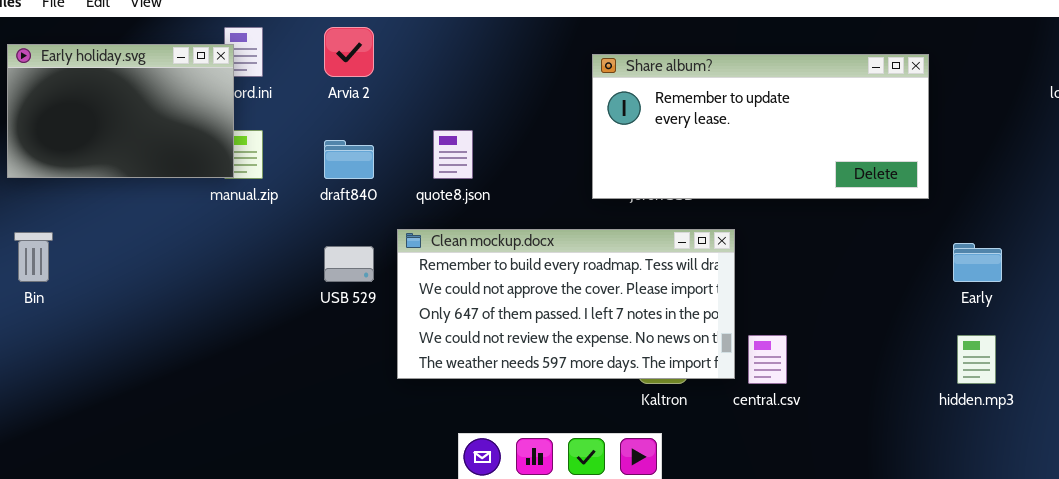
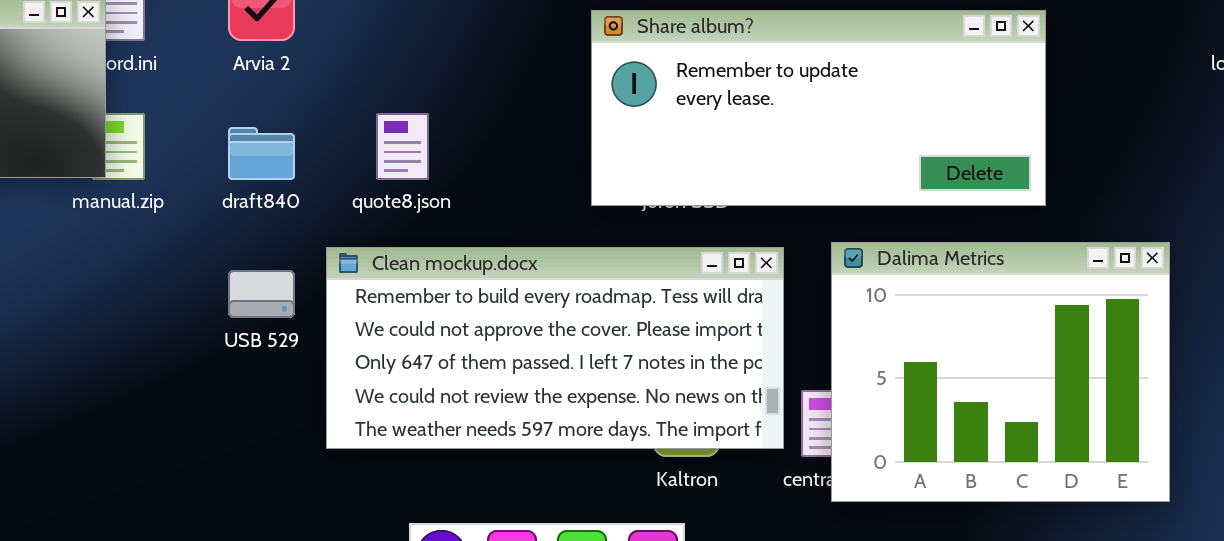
Dalima Metrics: none -> [831,242,1170,502], opened

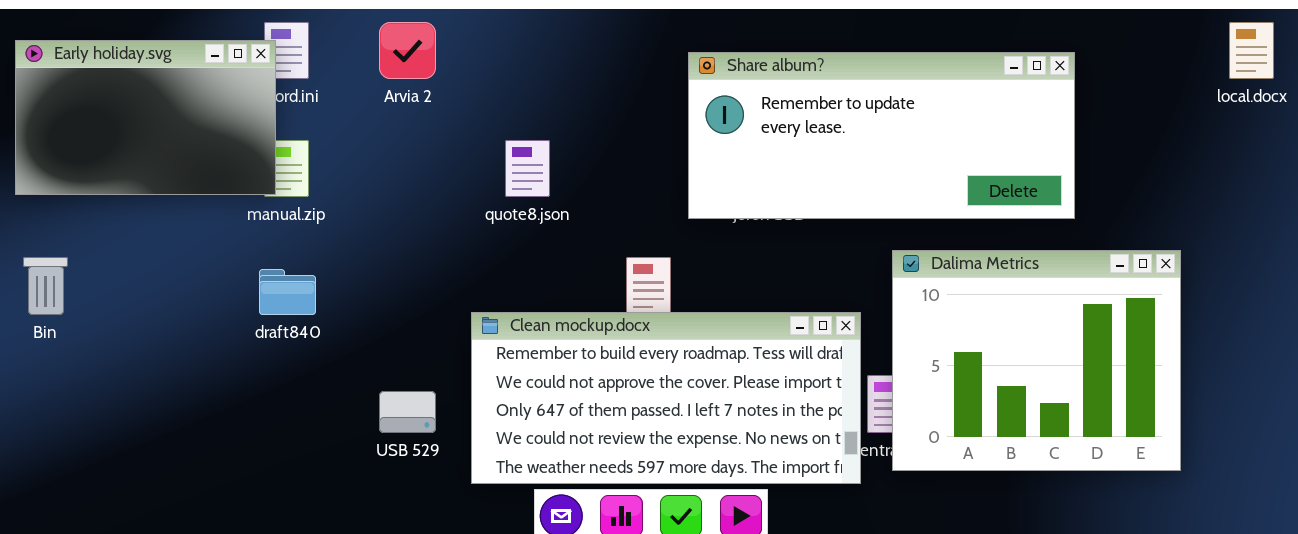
draft840: [228,127,295,180] -> [259,269,316,315], moved
Clean mockup.docx: [326,247,784,449] -> [471,312,861,484], moved
USB 529: [228,270,295,318] -> [379,391,436,433], moved

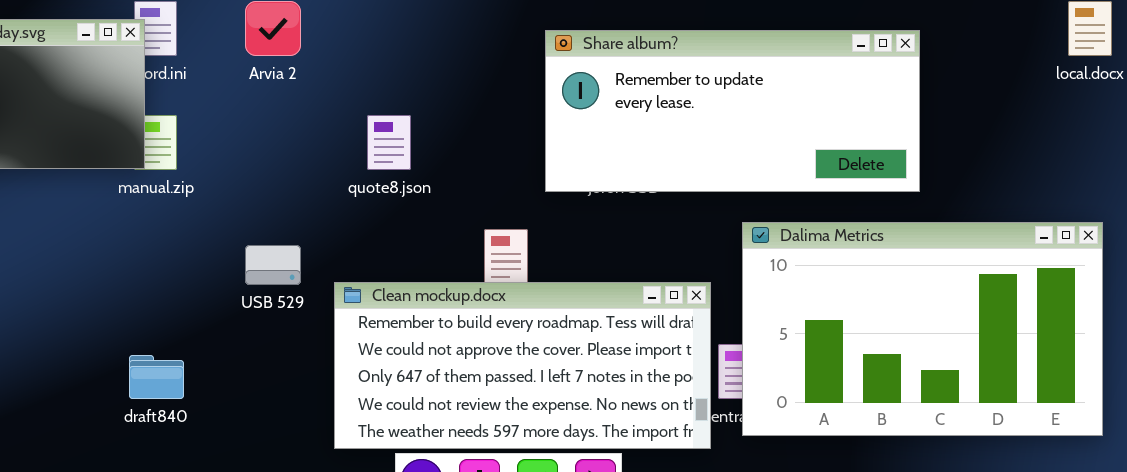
Dalima Metrics: [892,250,1181,471] -> [742,222,1103,436], resized
draft840: [259,269,316,315] -> [129,355,184,399], moved
USB 529: [379,391,436,433] -> [245,245,301,285], moved

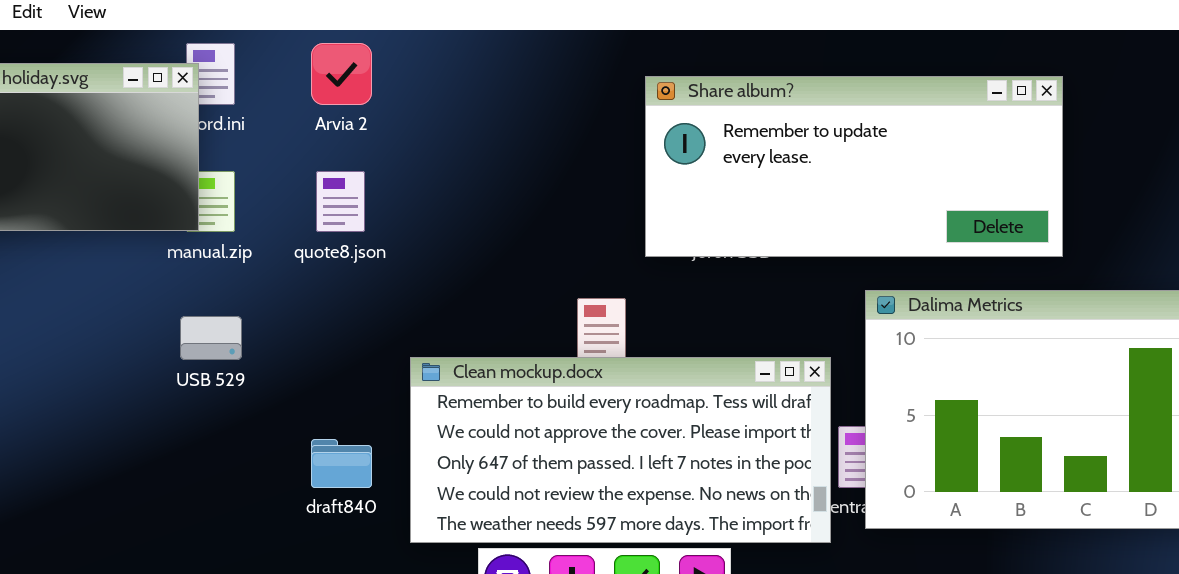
quote8.json: [367,115,411,170] -> [316,171,365,232], moved
USB 529: [245,245,301,285] -> [180,316,242,360], moved
draft840: [129,355,184,399] -> [311,439,372,488], moved

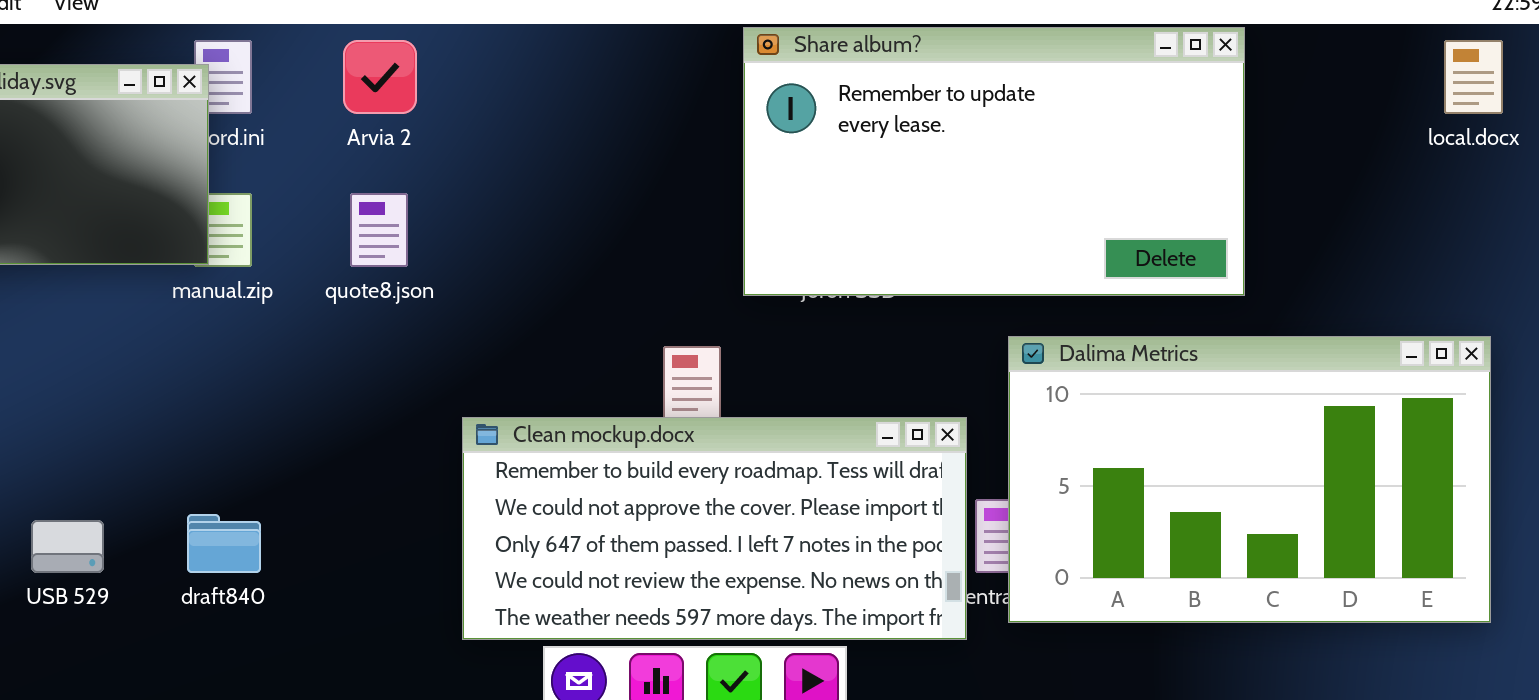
Share album?: [645,76,1063,257] -> [743,27,1245,296], resized
USB 529: [180,316,242,360] -> [31,520,104,573], moved
draft840: [311,439,372,488] -> [187,514,261,573], moved

